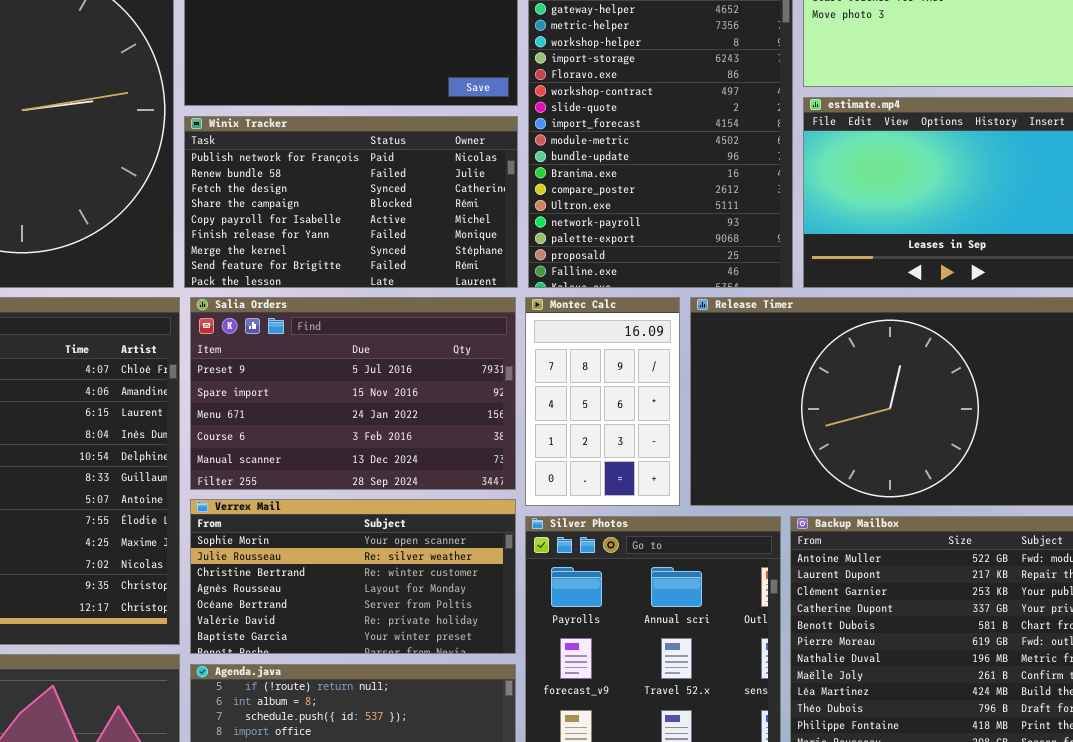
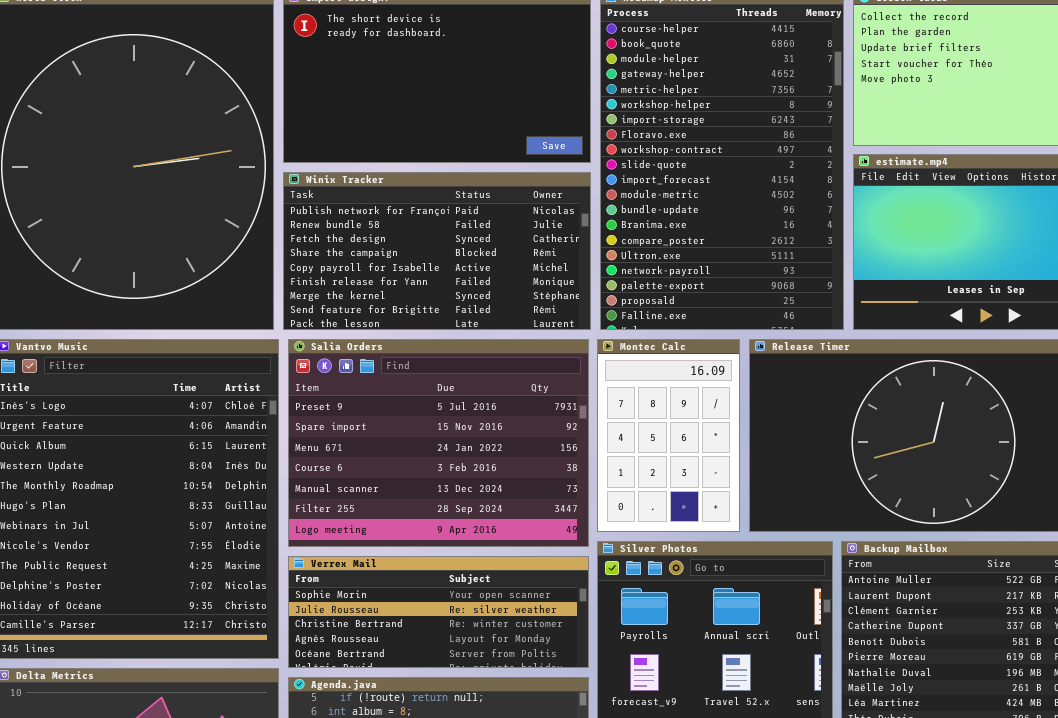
Salia Orders: [190,297,516,490] -> [288,339,589,547], resized
Verrex Mail: [190,499,516,654] -> [288,556,589,668], resized

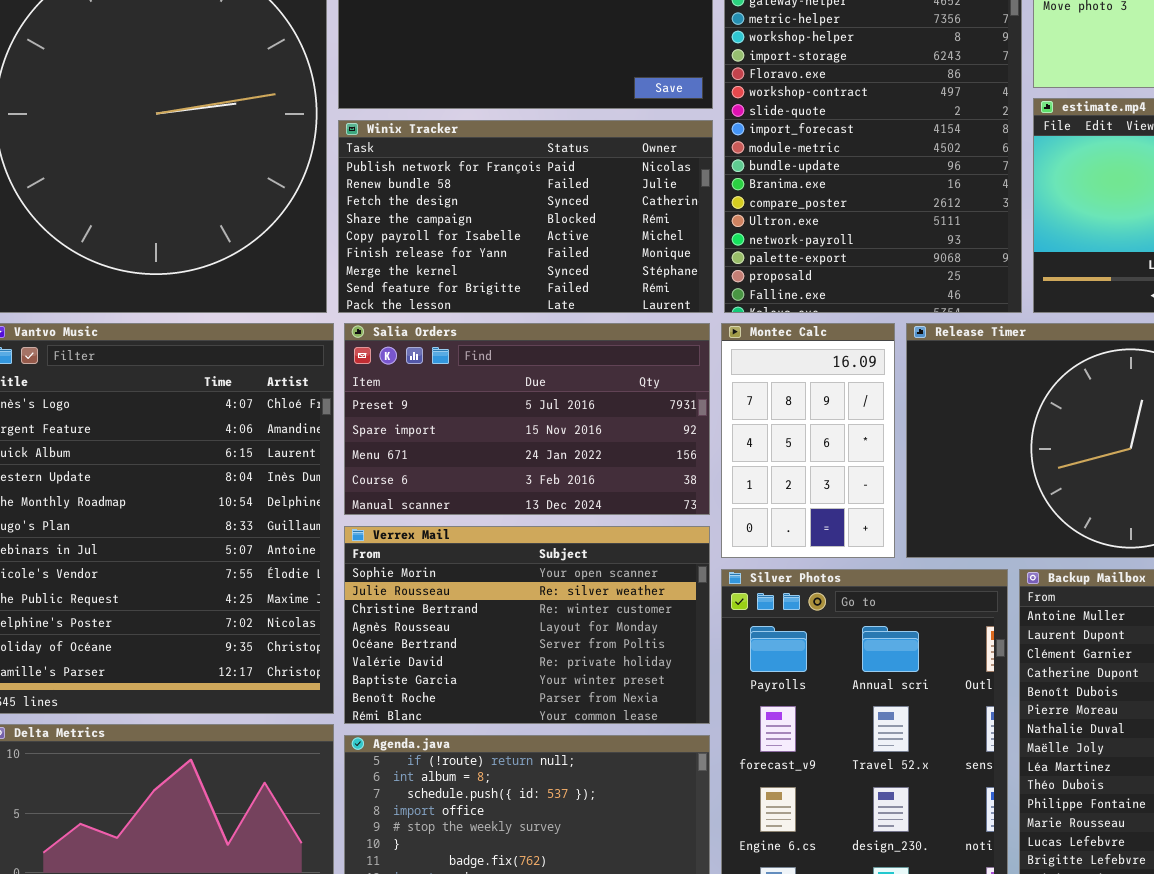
Salia Orders: [288,339,589,547] -> [344,323,710,515], resized
Verrex Mail: [288,556,589,668] -> [344,526,710,724], resized

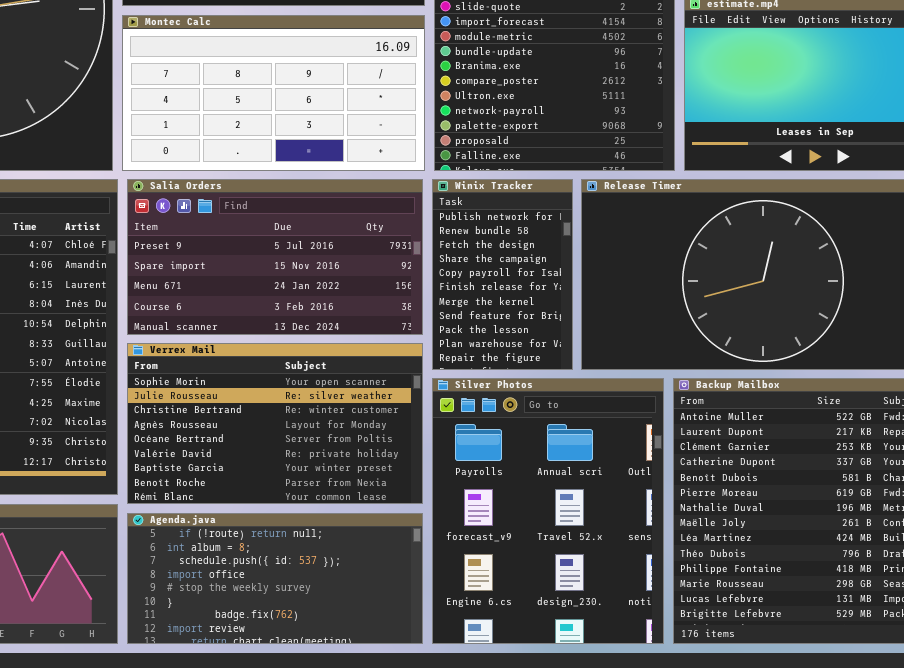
Winix Tracker: [338,120,713,313] -> [432,179,573,370], moved, resized
Montec Calc: [721,323,895,558] -> [122,15,425,171], moved, resized

